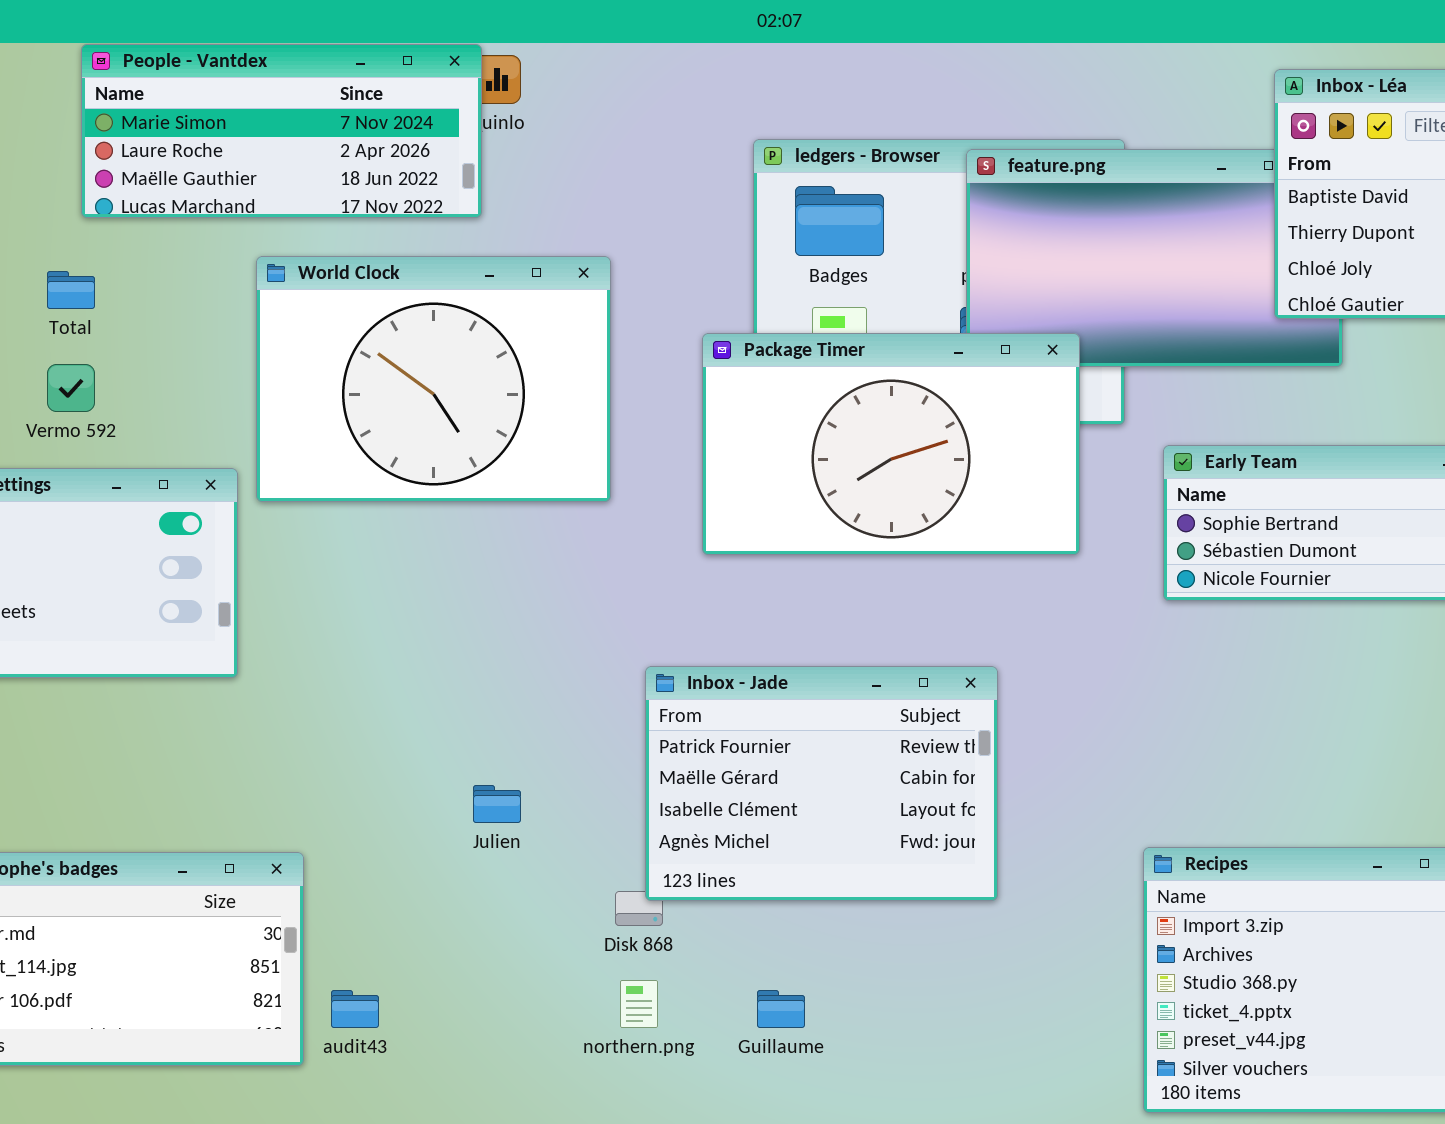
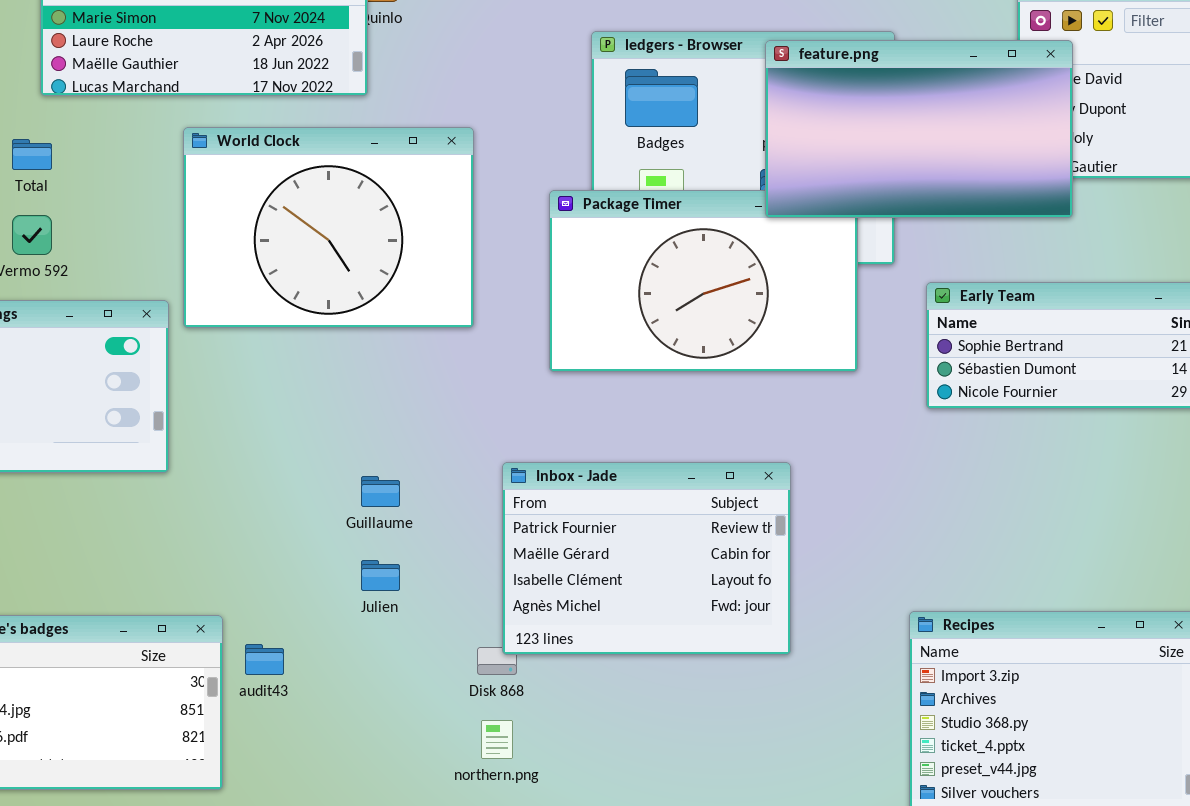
feature.png: [966,149,1343,367] -> [765,40,1073,218], raised
audit43: [331,990,379,1028] -> [245,644,284,675], moved
Guillaume: [757,990,805,1028] -> [361,476,400,507], moved

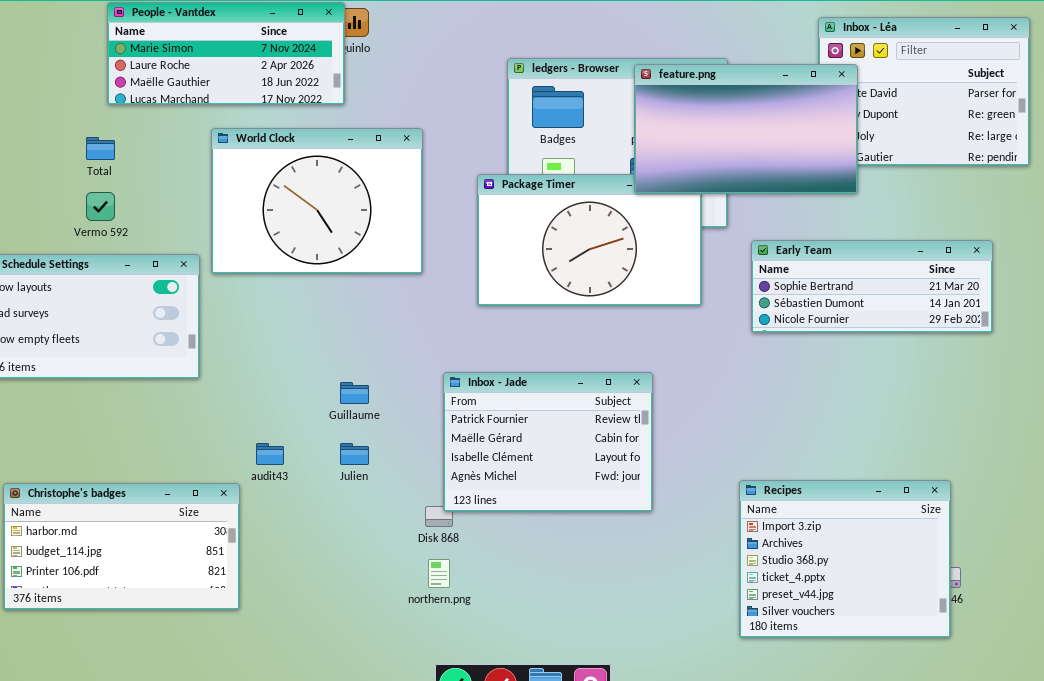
audit43: [245,644,284,675] -> [256,443,284,465], moved

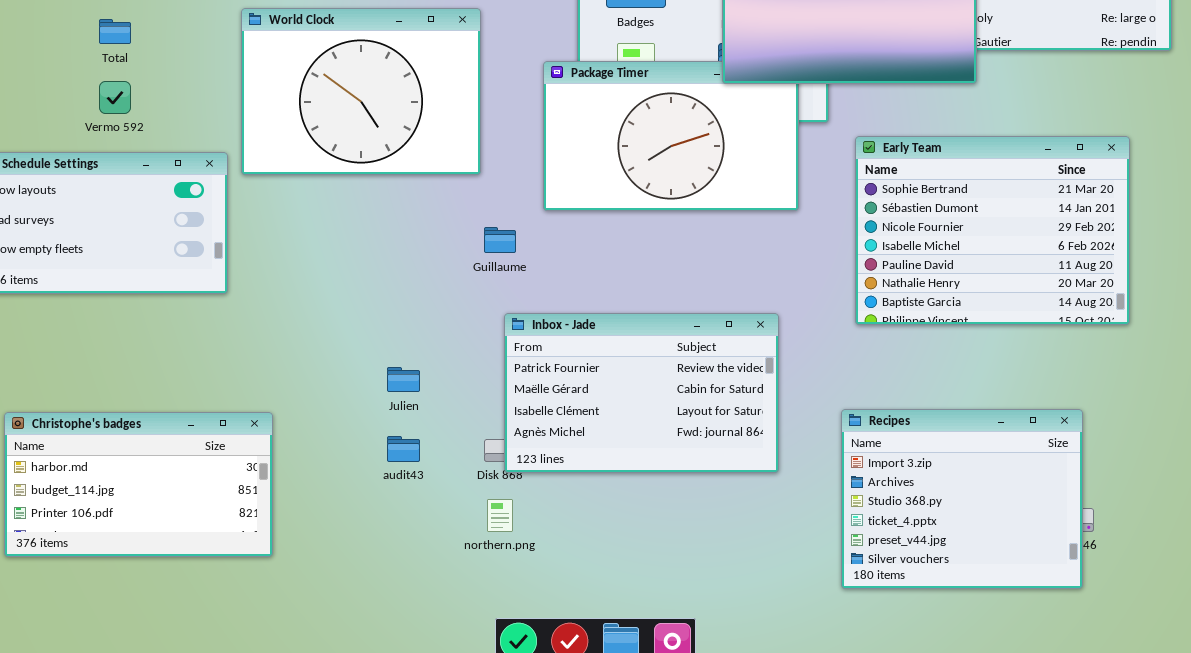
Early Team: [751,240,993,333] -> [855,136,1130,325], resized
Inbox - Jade: [443,372,653,512] -> [504,313,779,473], moved, resized
Guillaume: [340,382,369,404] -> [484,227,516,253], moved
audit43: [256,443,284,465] -> [387,436,420,462], moved

